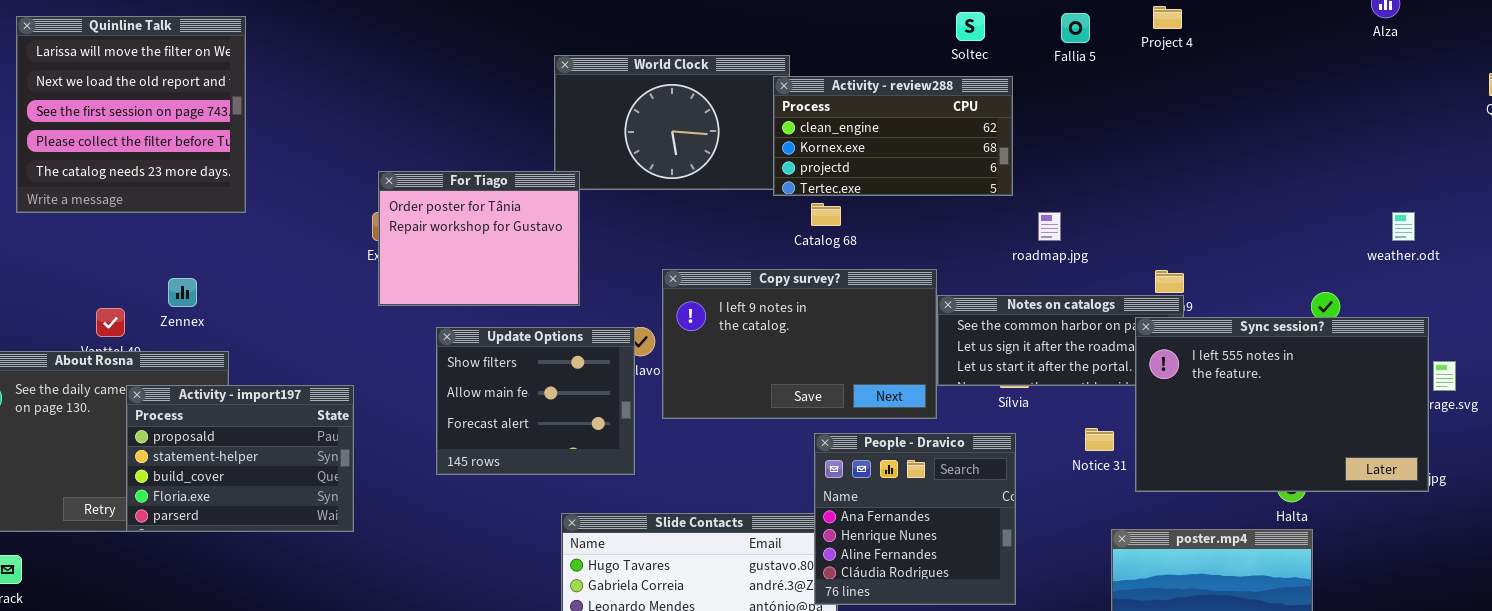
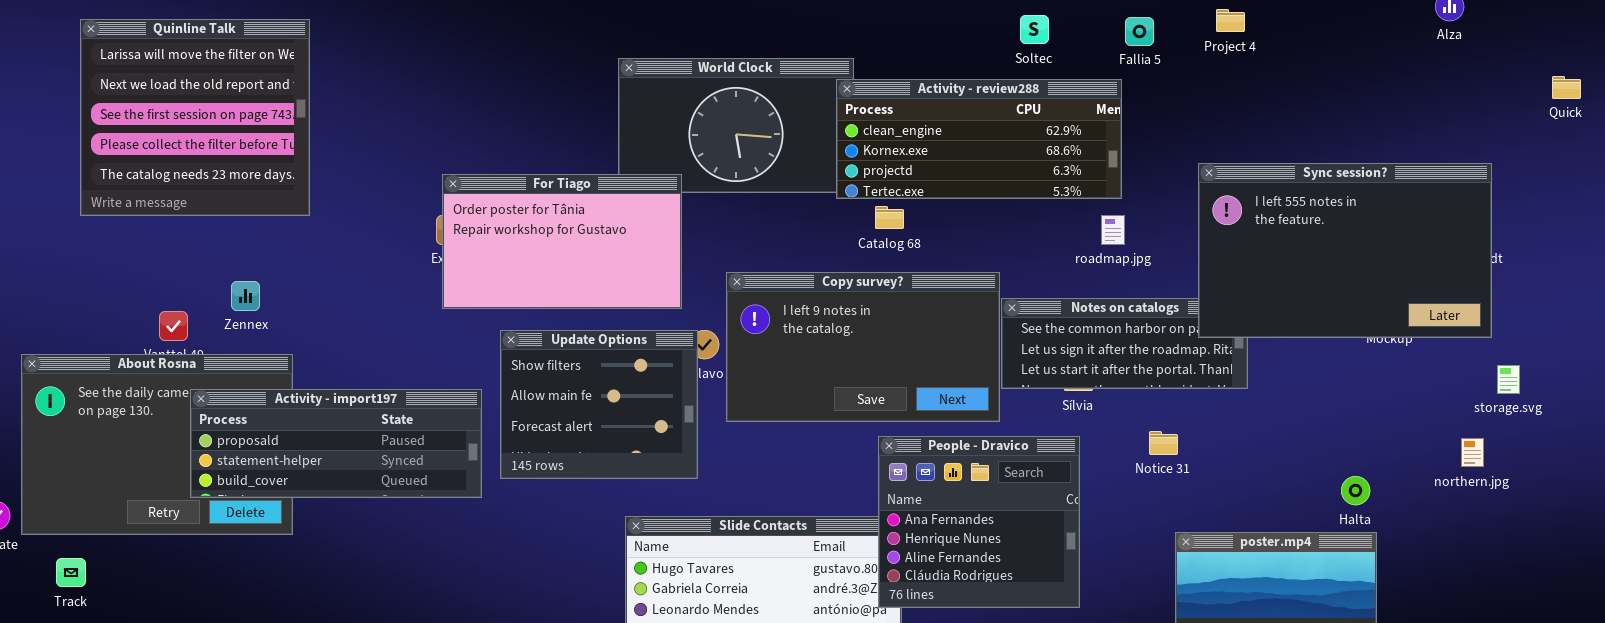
Activity - review288: [773,76,1013,196] -> [836,79,1122,199], resized
For Tiago: [378,171,580,306] -> [442,174,682,309], resized
Sync session?: [1135,317,1429,492] -> [1198,163,1492,338], moved
Activity - import197: [126,385,354,532] -> [190,389,482,498], resized

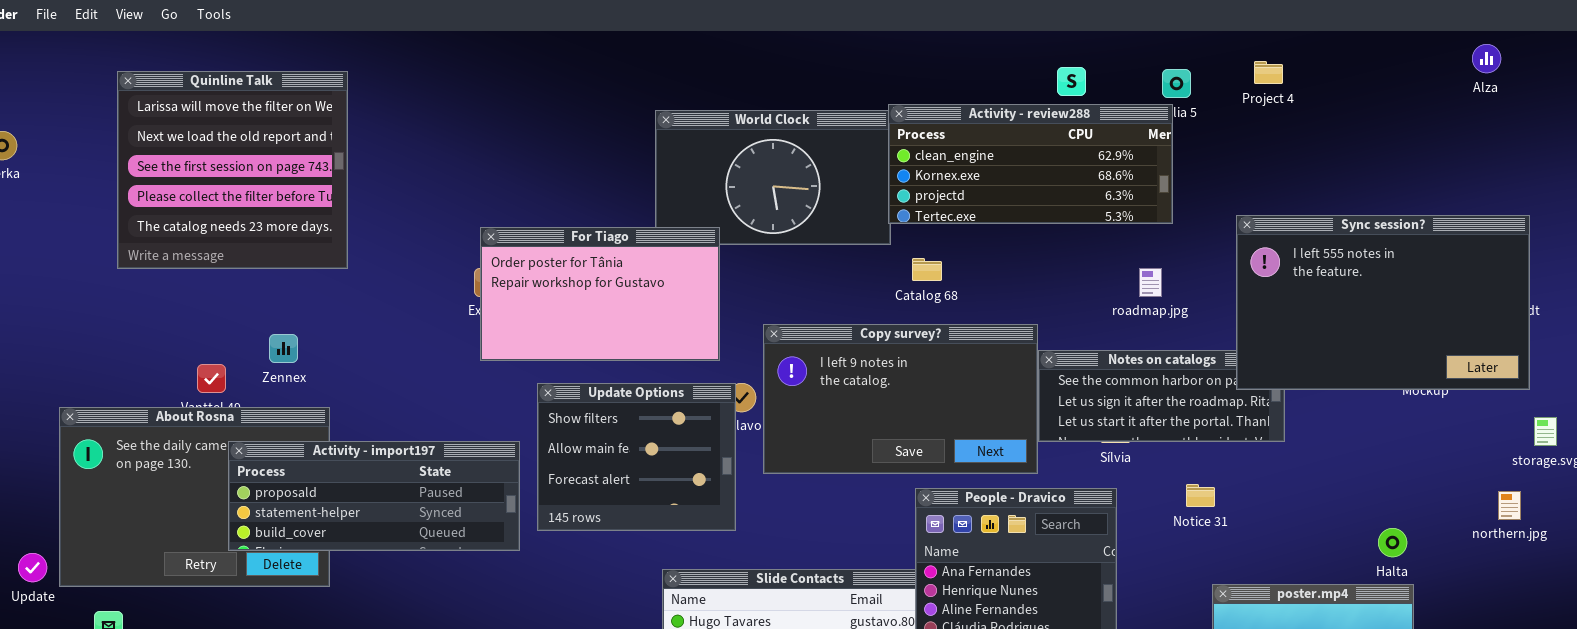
Activity - review288: [836,79,1122,199] -> [888,104,1173,224], moved

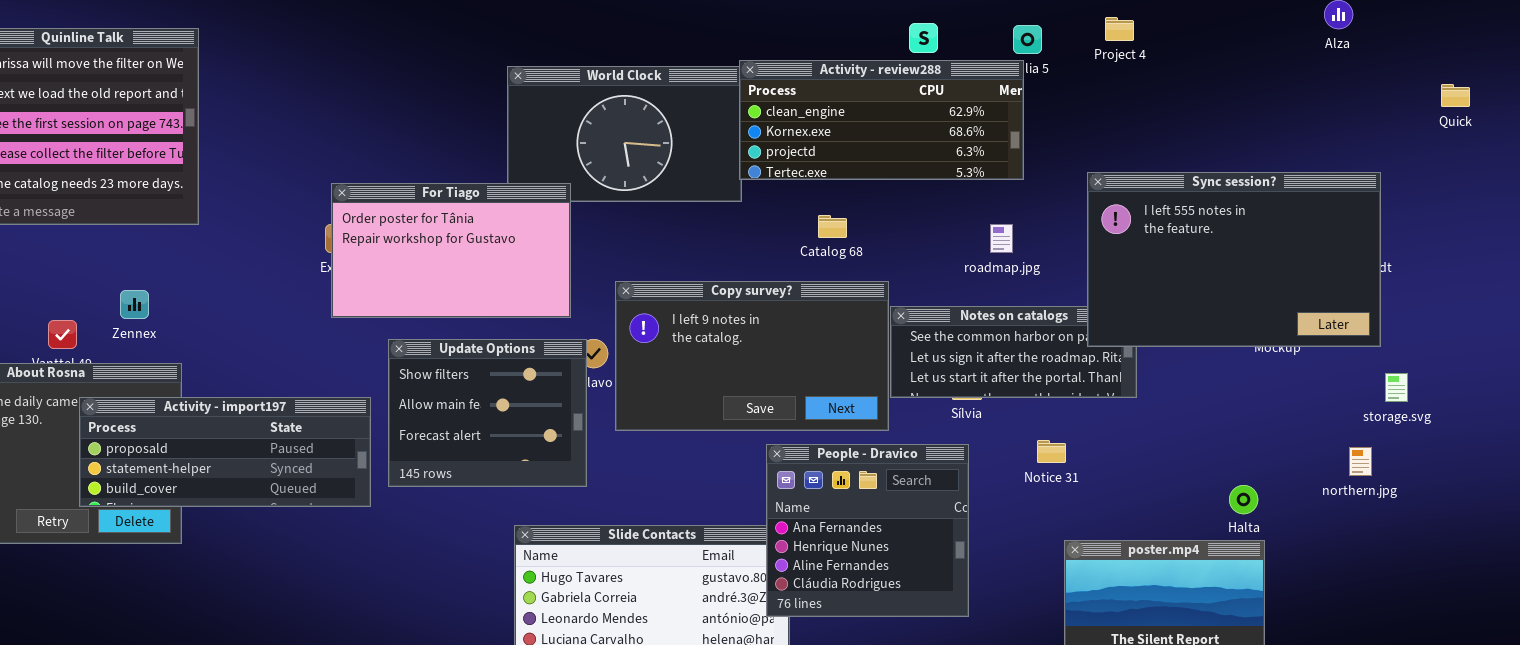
Catalog 68: [912,258,942,281] -> [818,215,847,238], moved

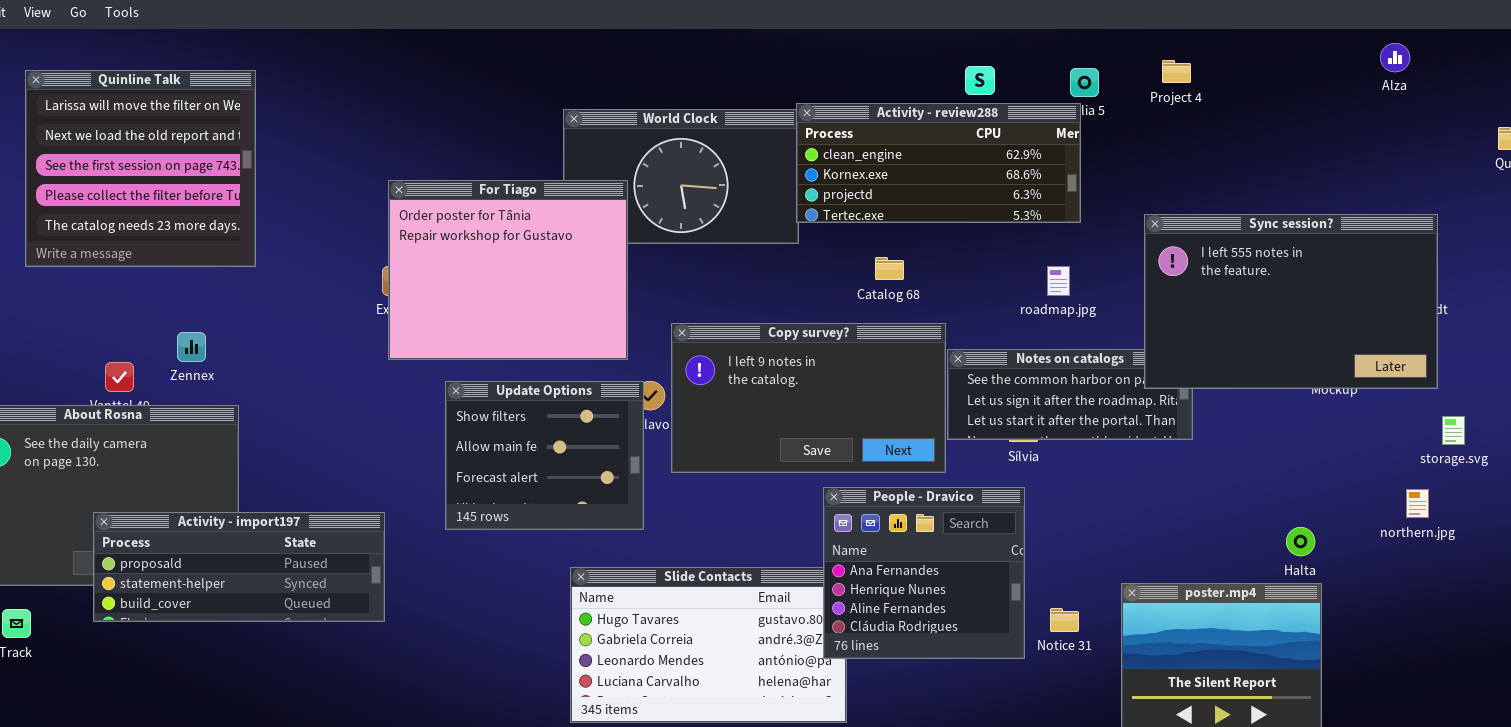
For Tiago: [331,183,571,318] -> [388,180,628,360], resized
Activity - import197: [79,397,371,507] -> [93,512,385,622], moved
Notice 31: [1037,440,1066,463] -> [1050,608,1079,632], moved

